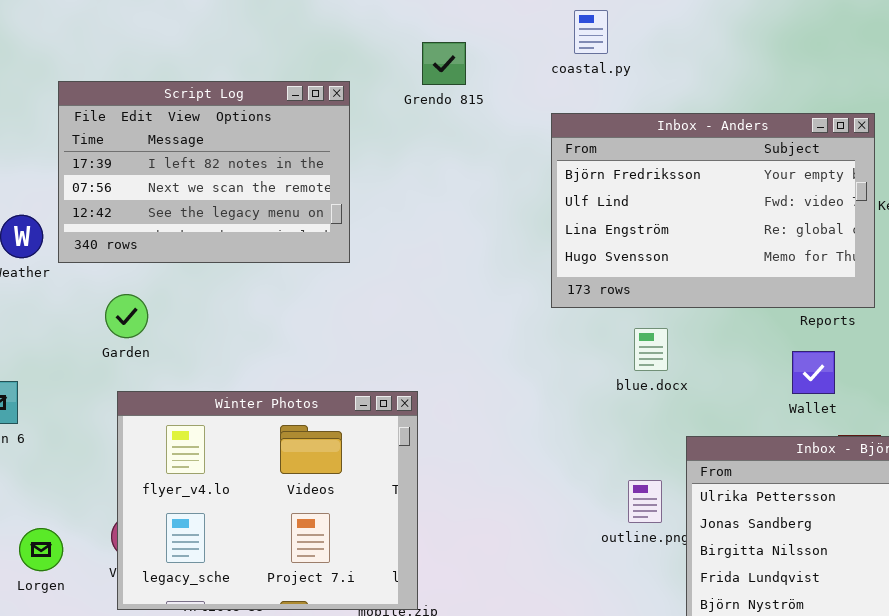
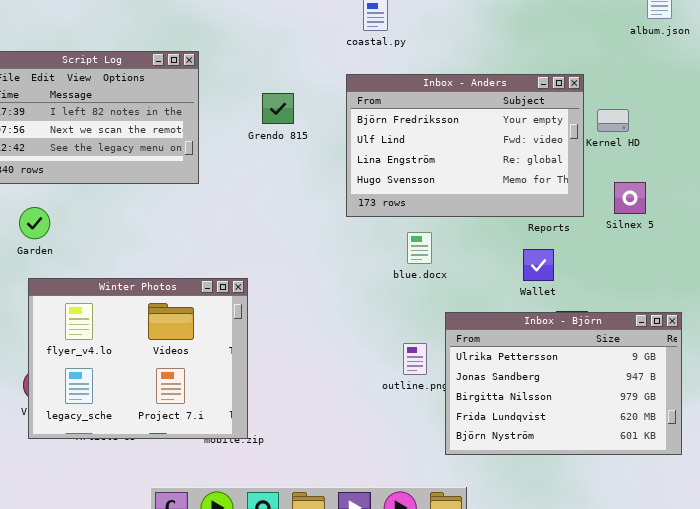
Grendo 815: [422,42,466,85] -> [262,93,294,124], moved

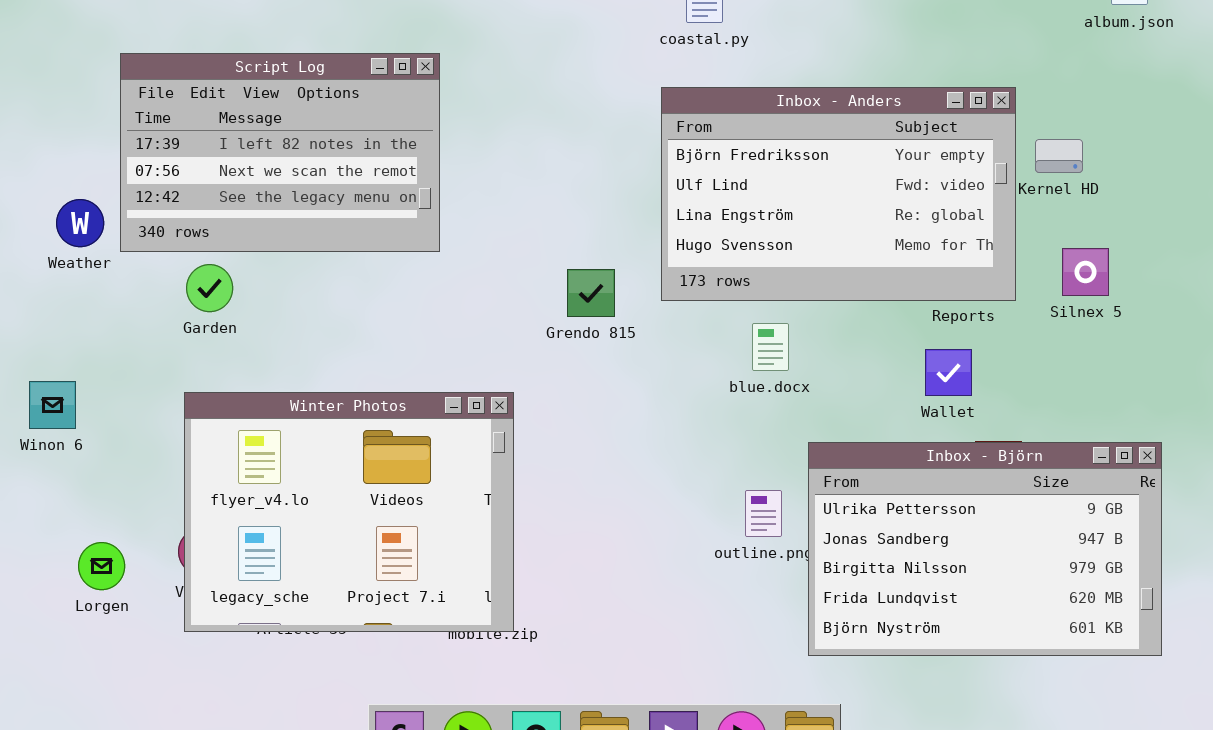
Grendo 815: [262,93,294,124] -> [567,269,615,317], moved
Garden: [19,207,50,239] -> [186,264,233,312], moved

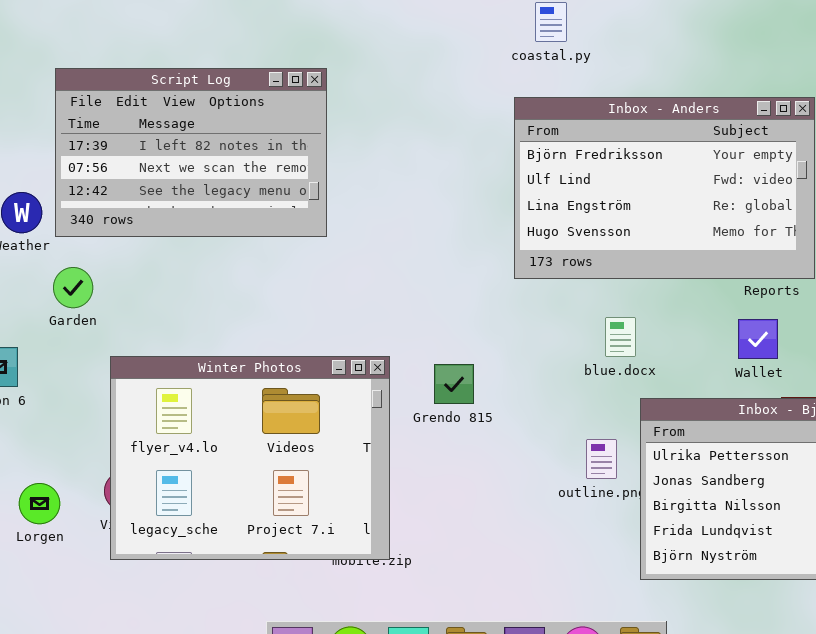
Garden: [186,264,233,312] -> [53,267,93,308], moved
Grendo 815: [567,269,615,317] -> [434,364,474,404], moved
blue.docx: [752,323,789,371] -> [605,317,636,357], moved

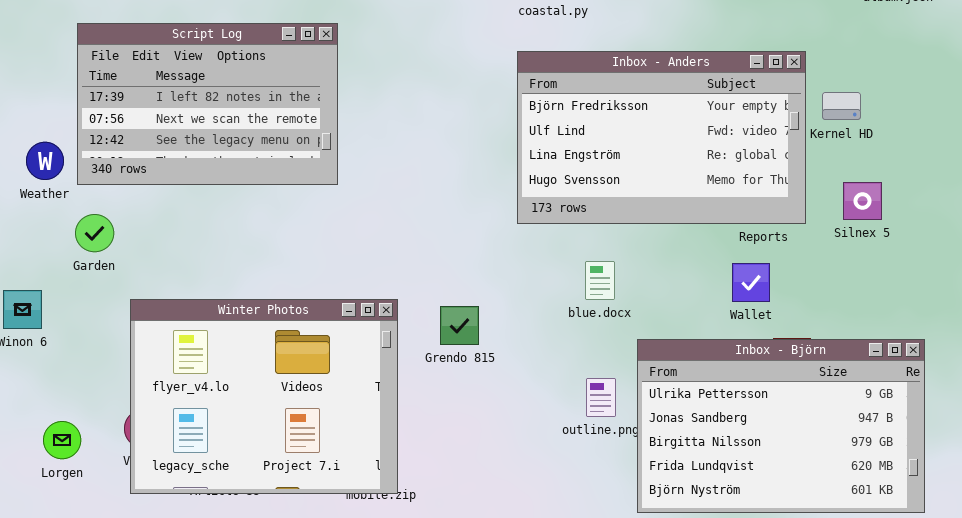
blue.docx: [605,317,636,357] -> [585,261,615,300], moved

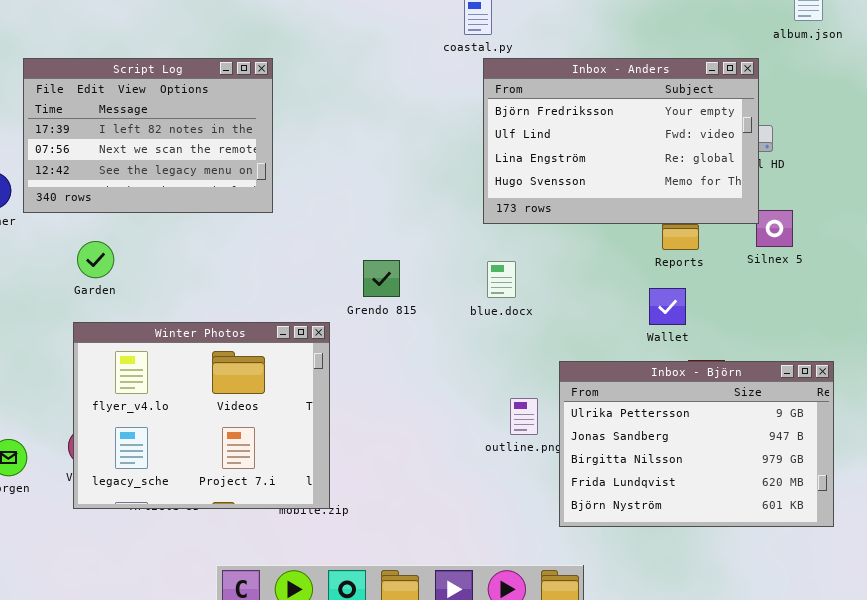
Inbox - Anders: [517,51,806,224] -> [483,58,759,224], moved
Garden: [75,214,114,252] -> [77,241,114,278], moved
blue.docx: [585,261,615,300] -> [487,261,516,298], moved
Grendo 815: [440,306,479,345] -> [363,260,400,297], moved

